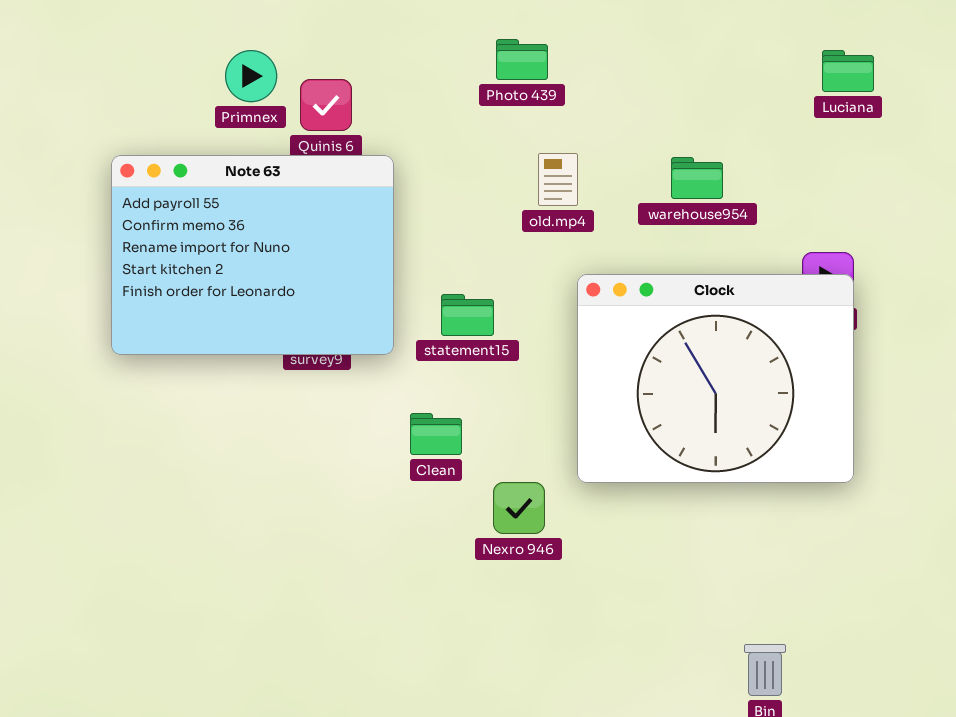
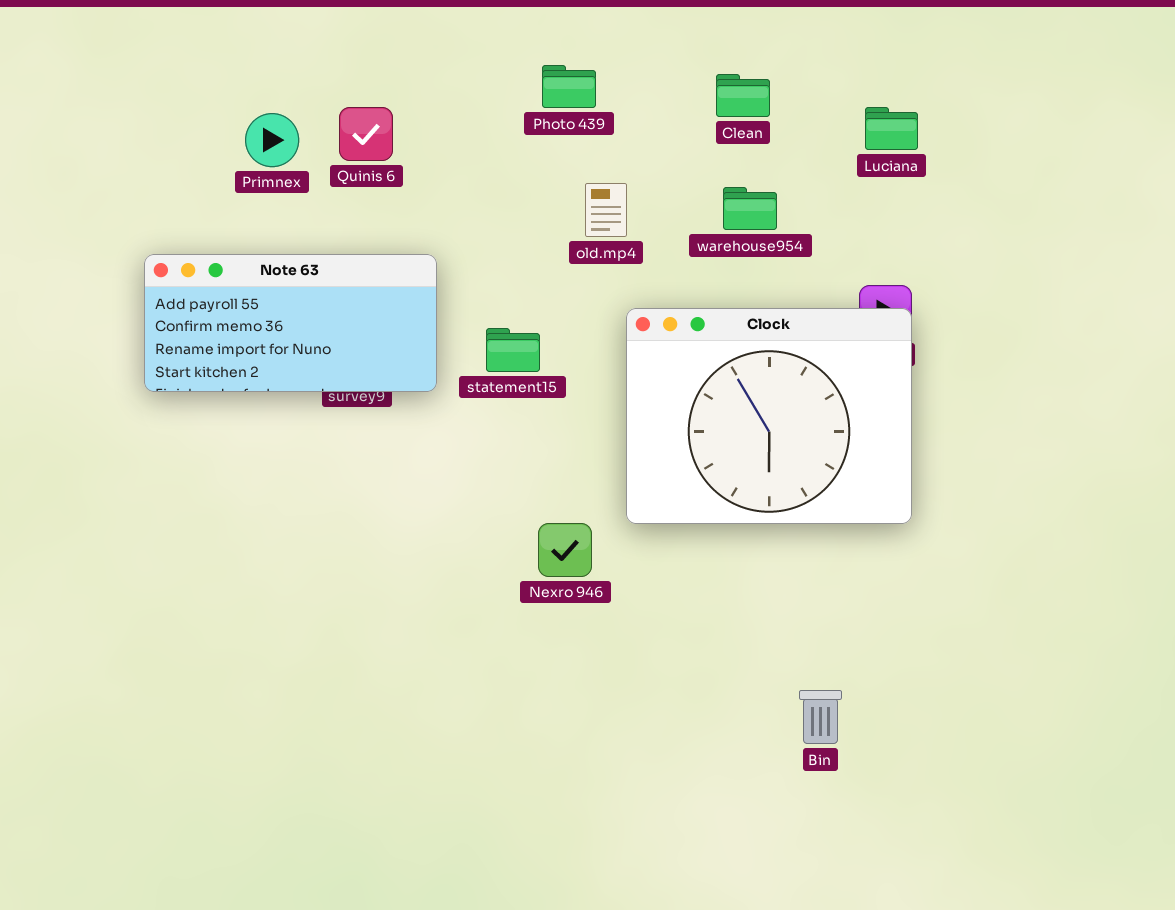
Primnex: [225,50,277,102] -> [245,113,299,167], moved
Luciana: [822,50,874,92] -> [865,107,918,150], moved
Note 63: [111,155,394,355] -> [144,254,437,392], resized
Clean: [410,413,462,455] -> [716,74,770,117], moved

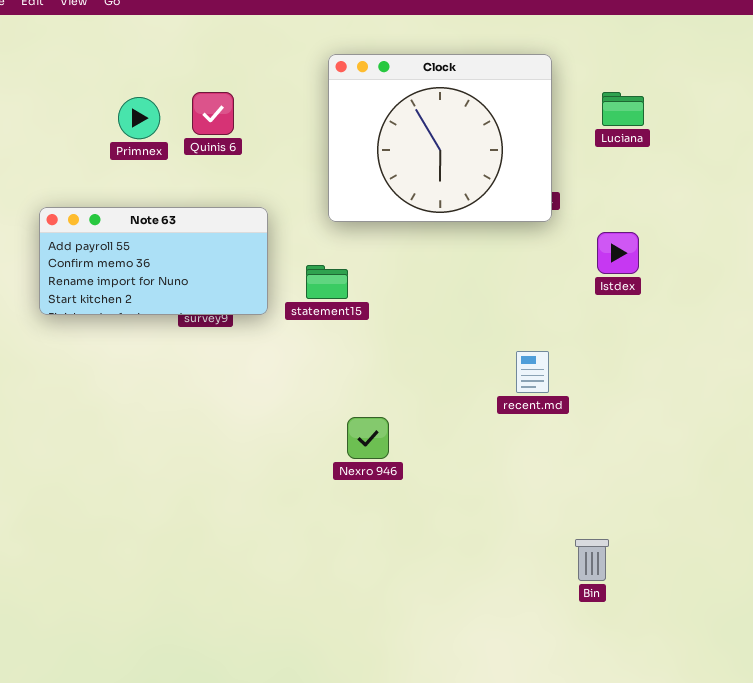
Clock: [626,308,912,524] -> [328,54,552,222], moved
Bin: [799,690,842,744] -> [575,539,609,581], moved

